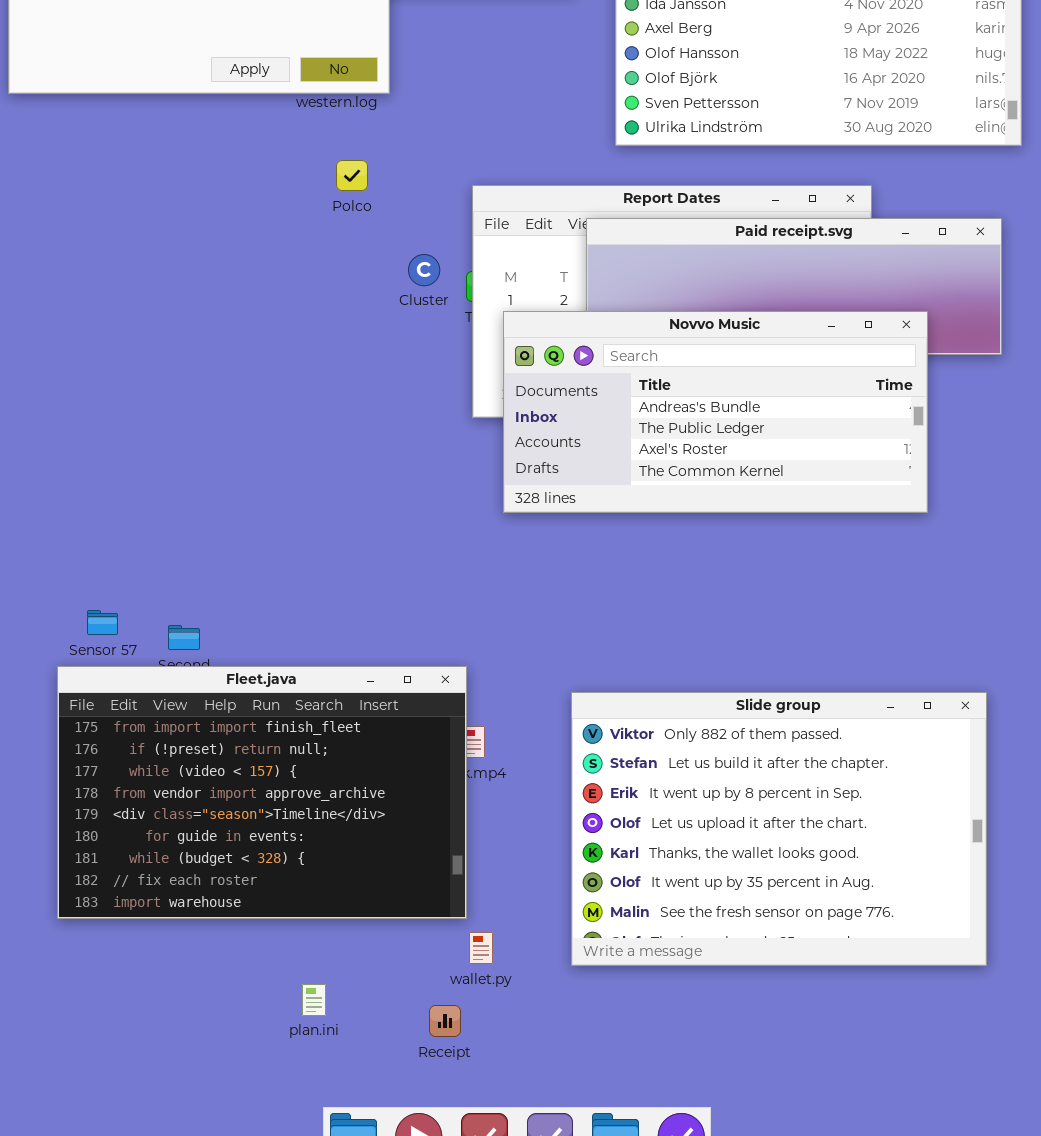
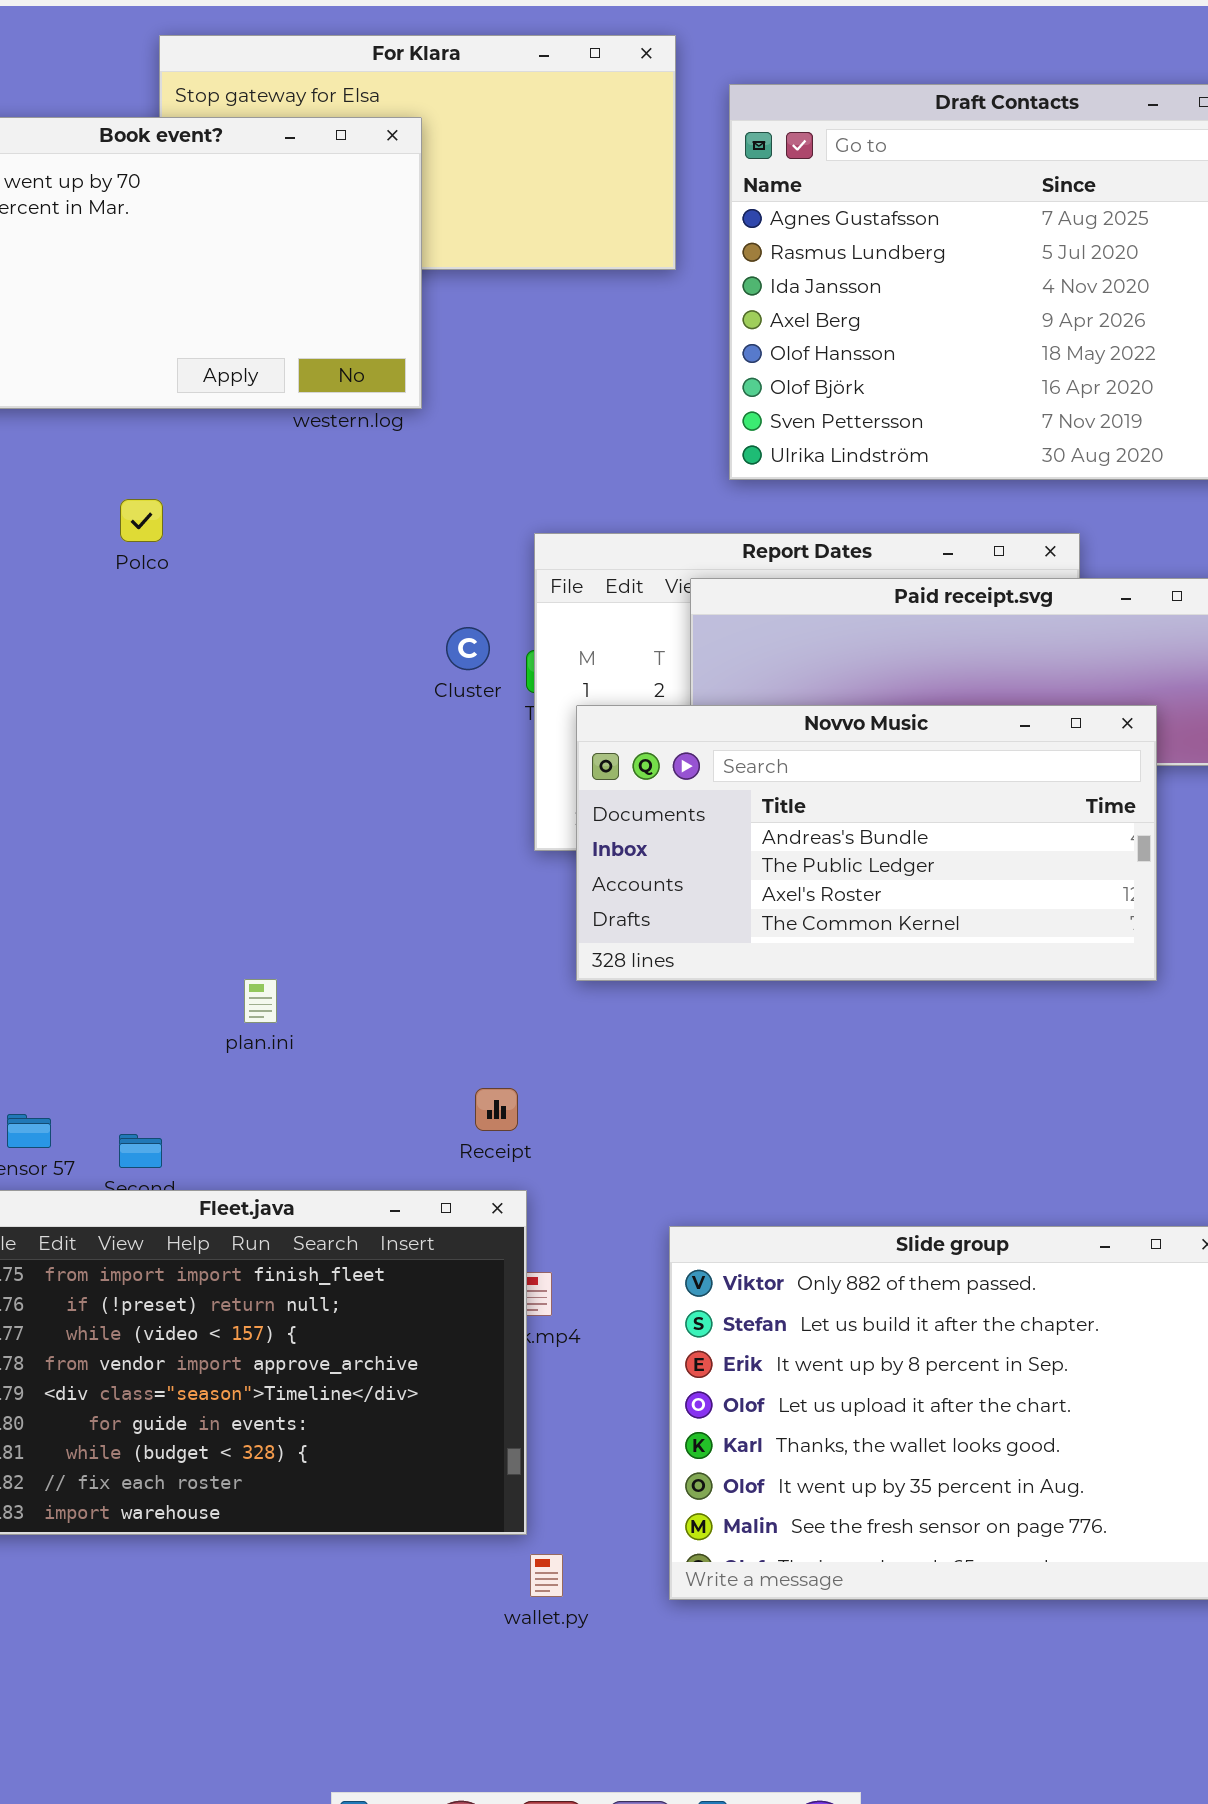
Polco: [336,160,368,191] -> [120,499,163,542], moved
plan.ini: [302,984,326,1016] -> [244,979,277,1023], moved
Receipt: [429,1005,461,1037] -> [475,1088,518,1131], moved

